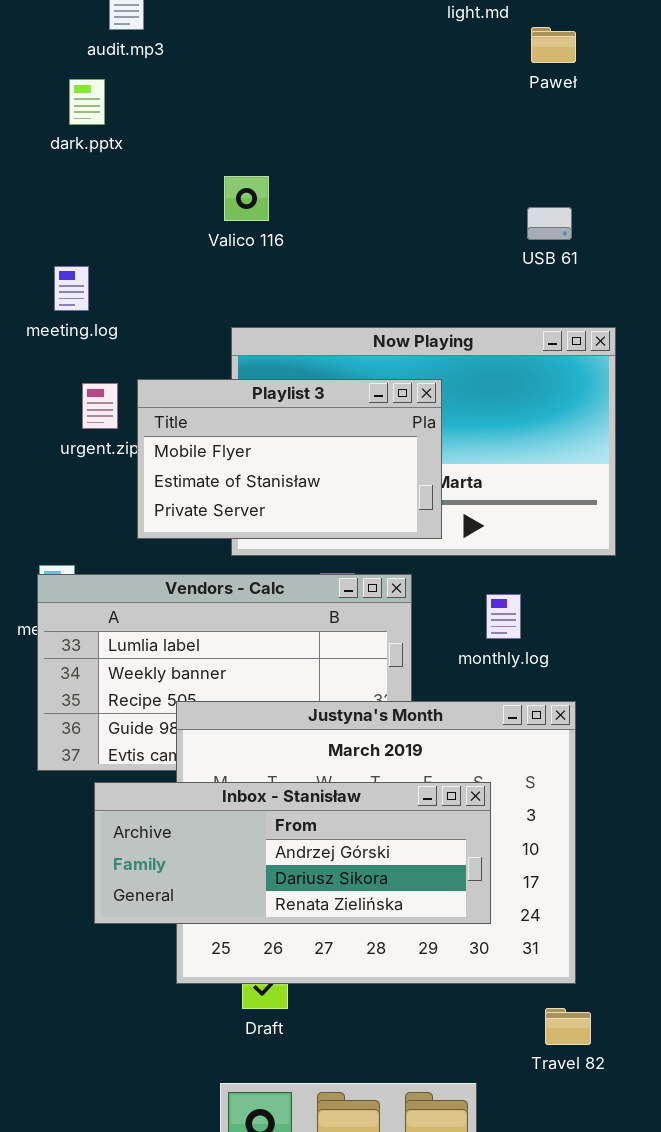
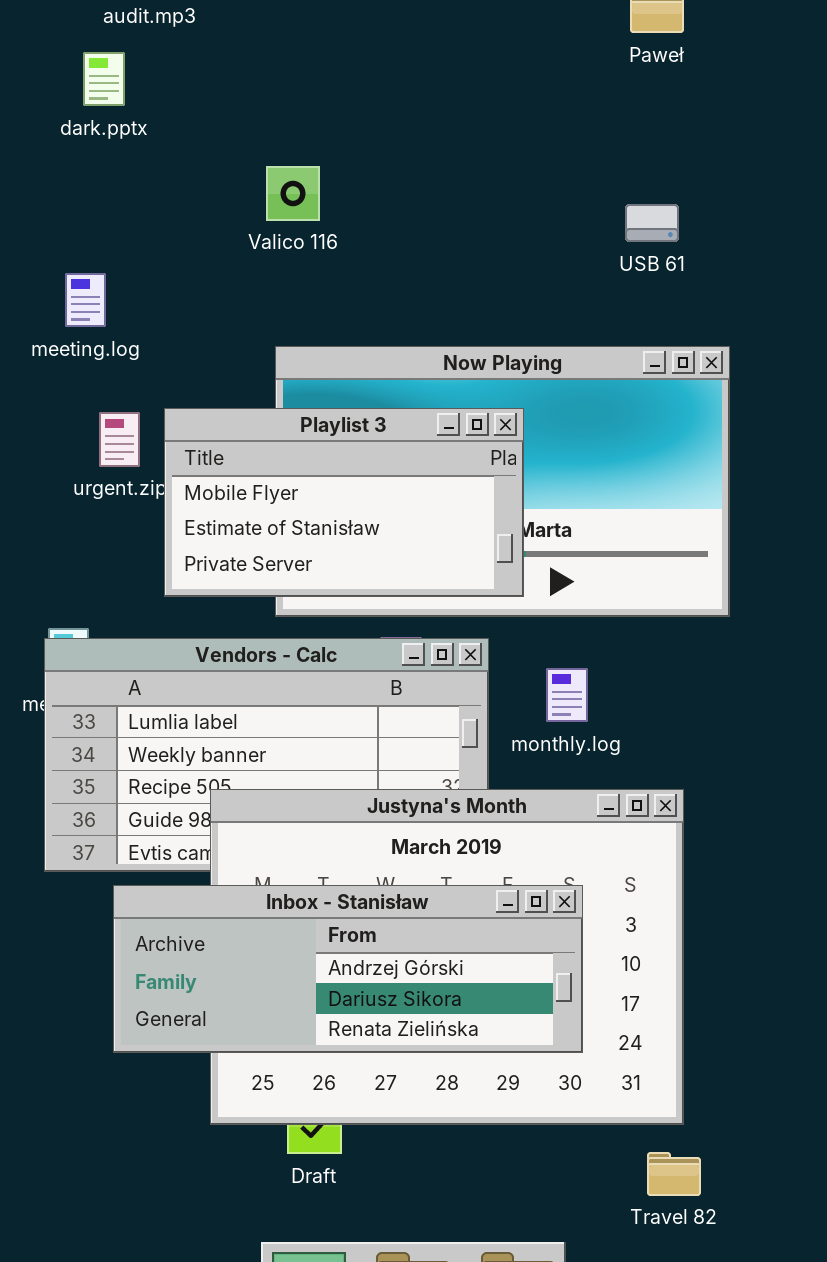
monthly.log: [486,594,521,639] -> [546,668,588,722], moved

